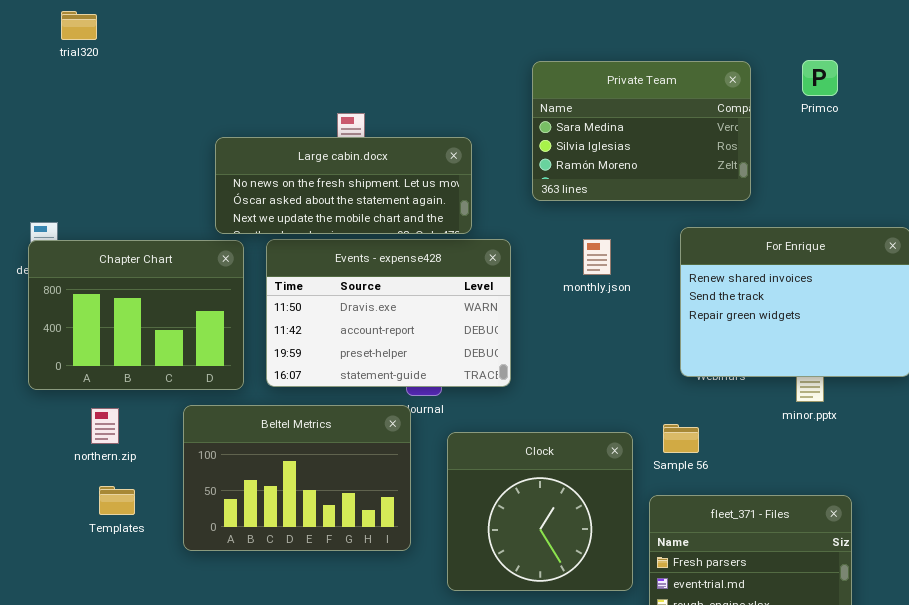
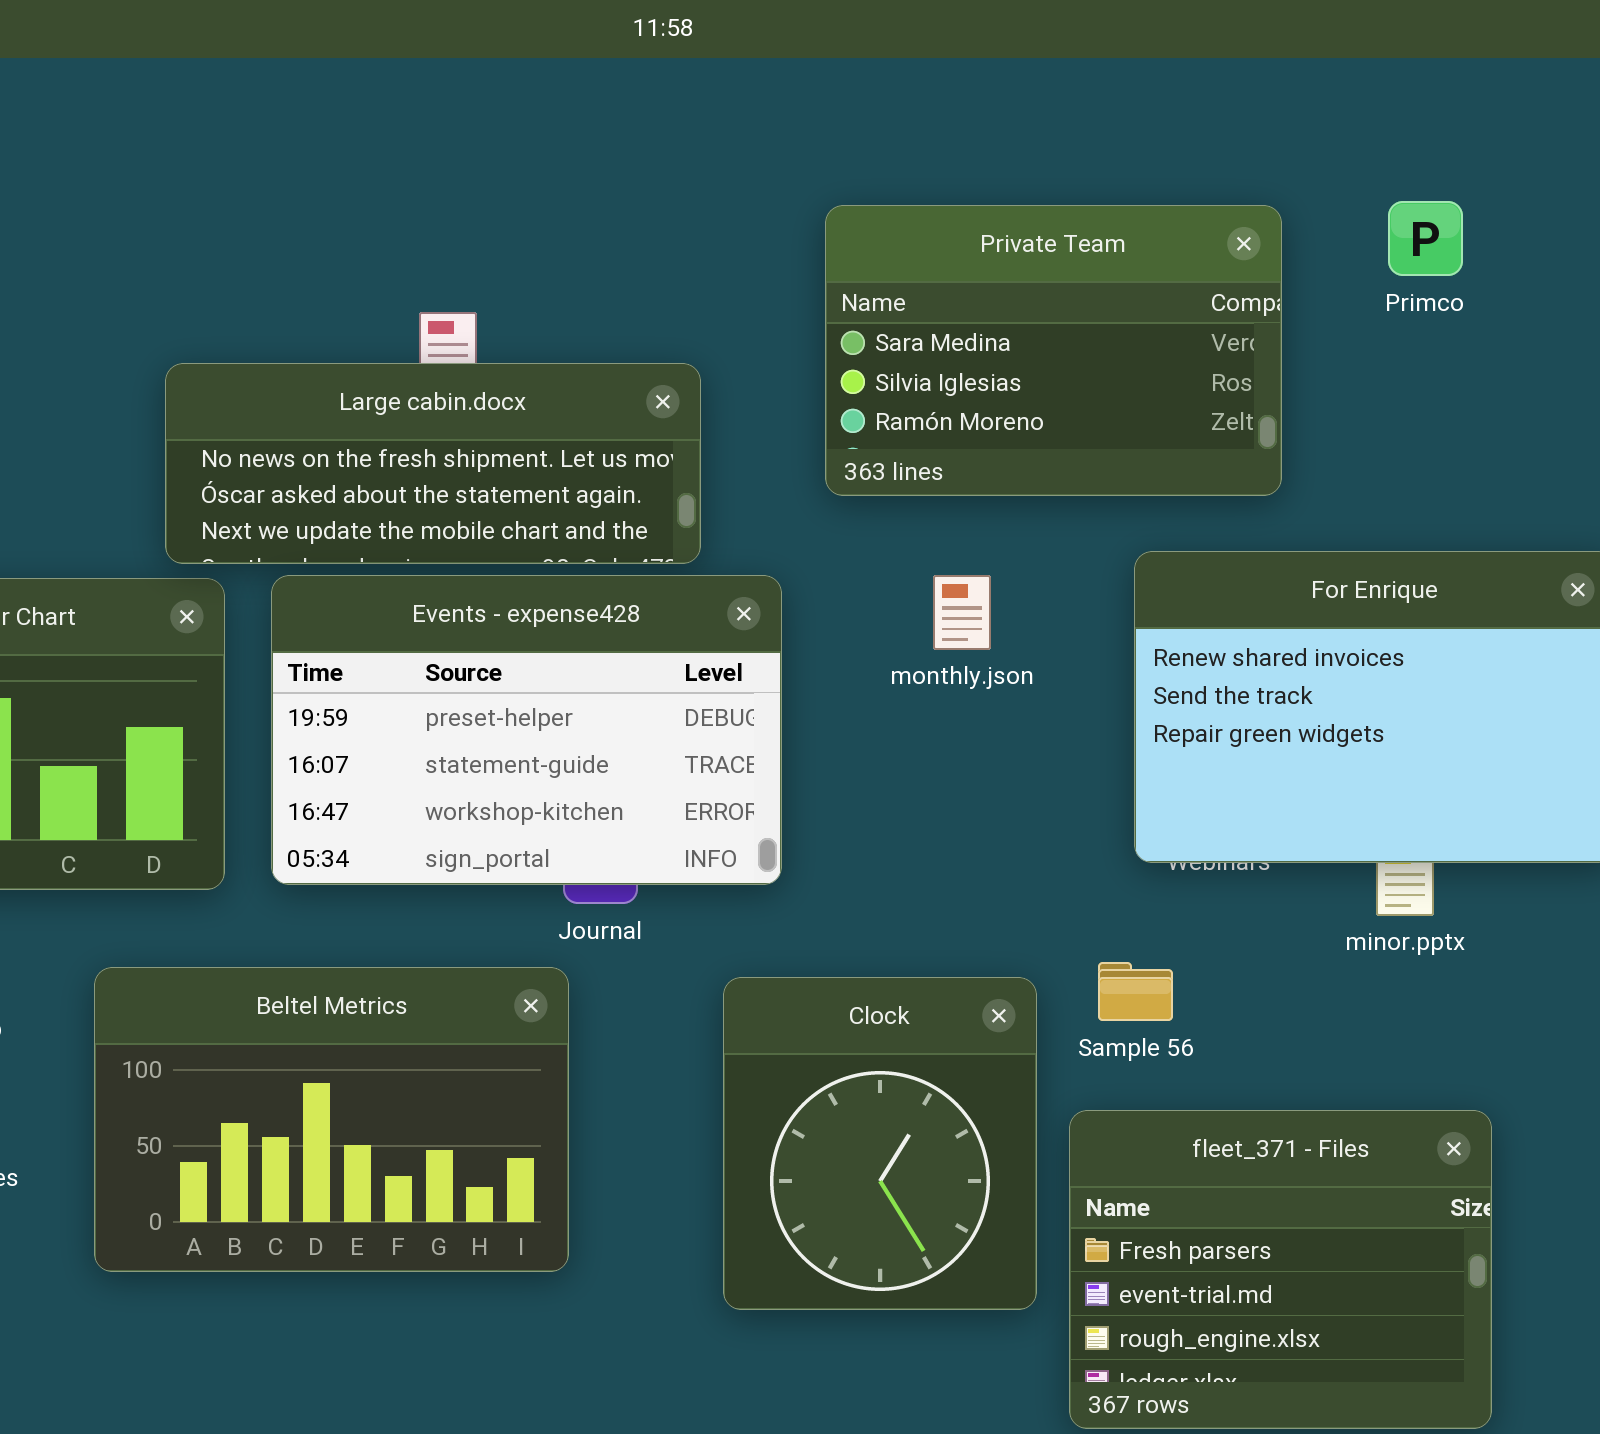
Events - expense428: [266,239,511,387] -> [271,575,782,885], scrolled down 2 rows
Beltel Metrics: [183,405,411,551] -> [94,967,569,1272], moved
Clock: [447,432,633,591] -> [723,977,1037,1310], resized

